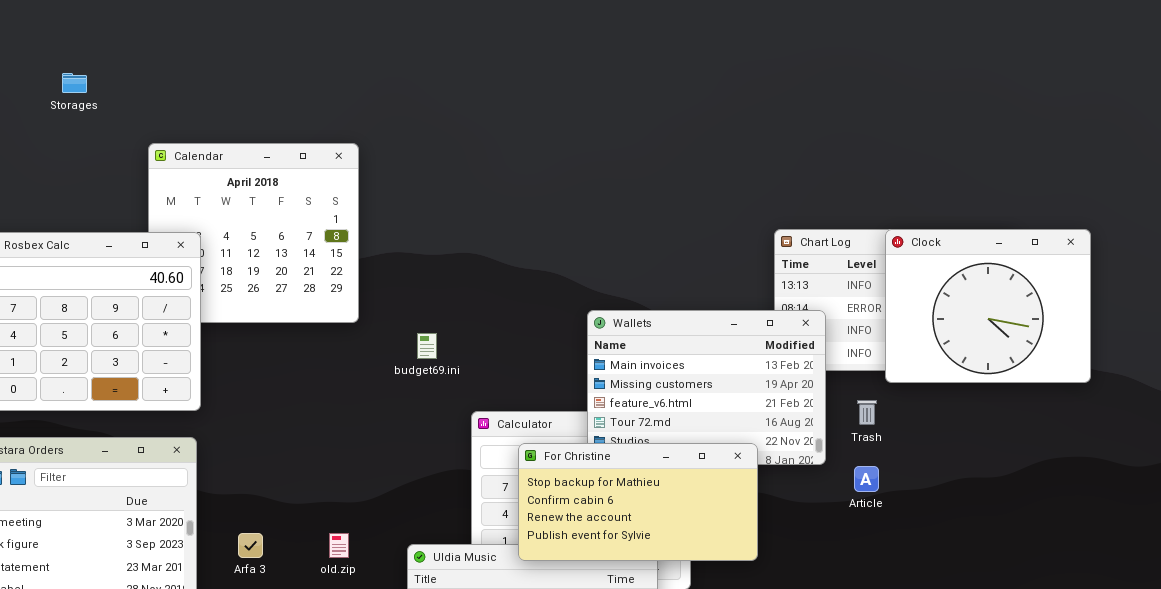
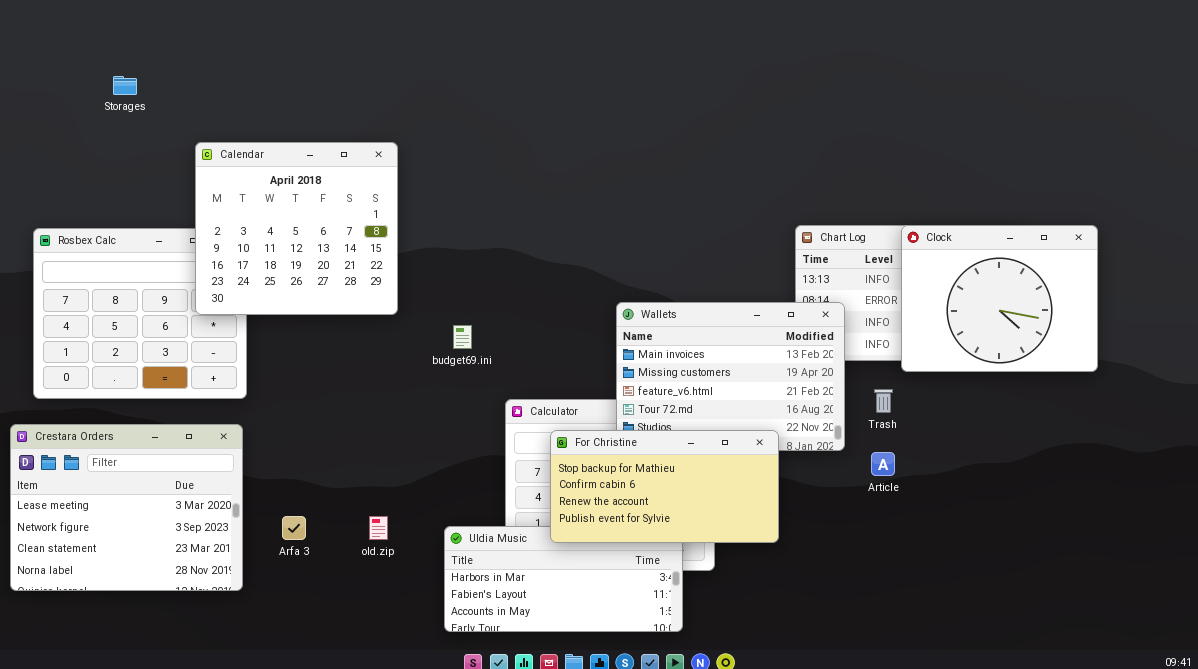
Calendar: [148,143,359,323] -> [195,142,398,315], raised

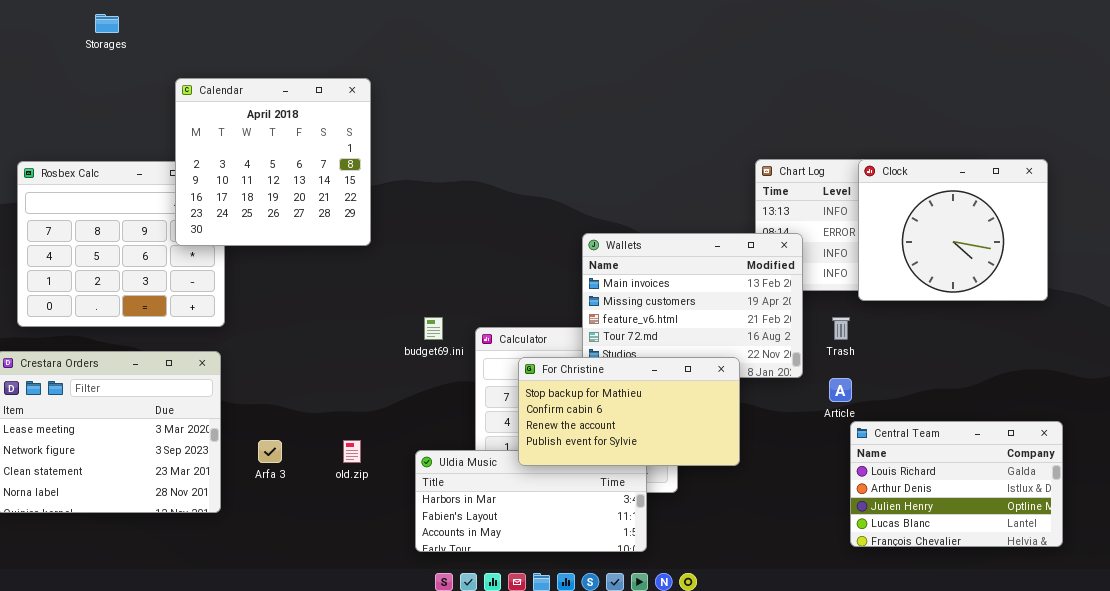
budget69.ini: [453,325,472,349] -> [424,317,443,340], moved
Central Team: none -> [850,421,1063,547], opened

